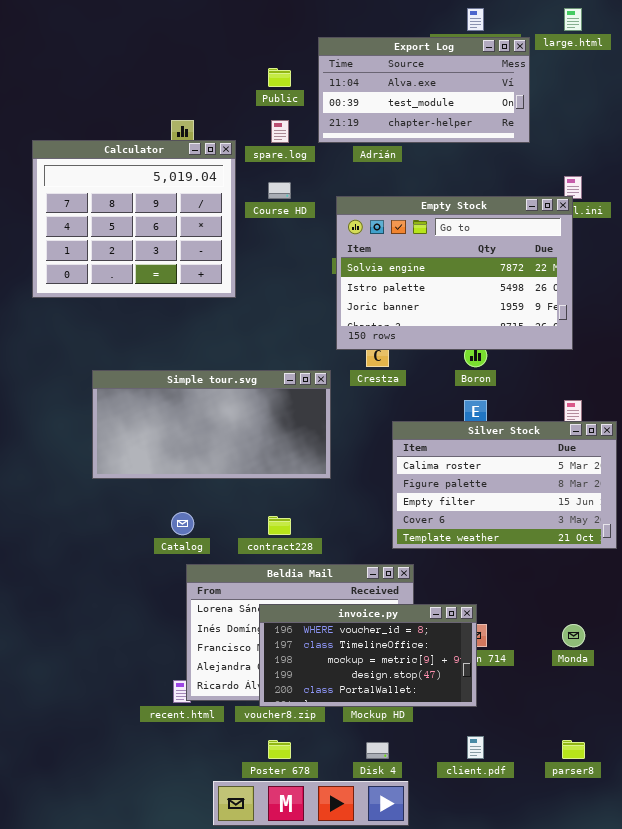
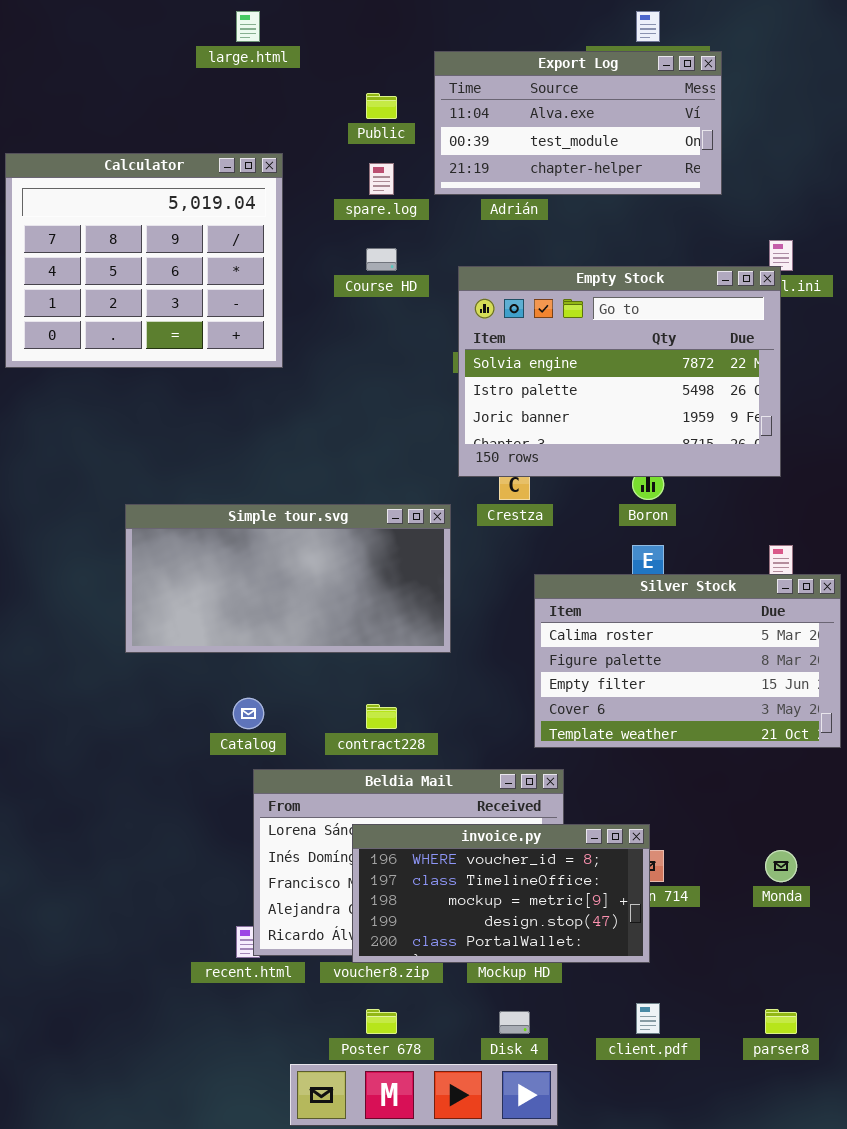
large.html: [564,8,582,31] -> [236,11,260,42], moved
Calculator: [32,140,236,298] -> [5,153,283,368], moved

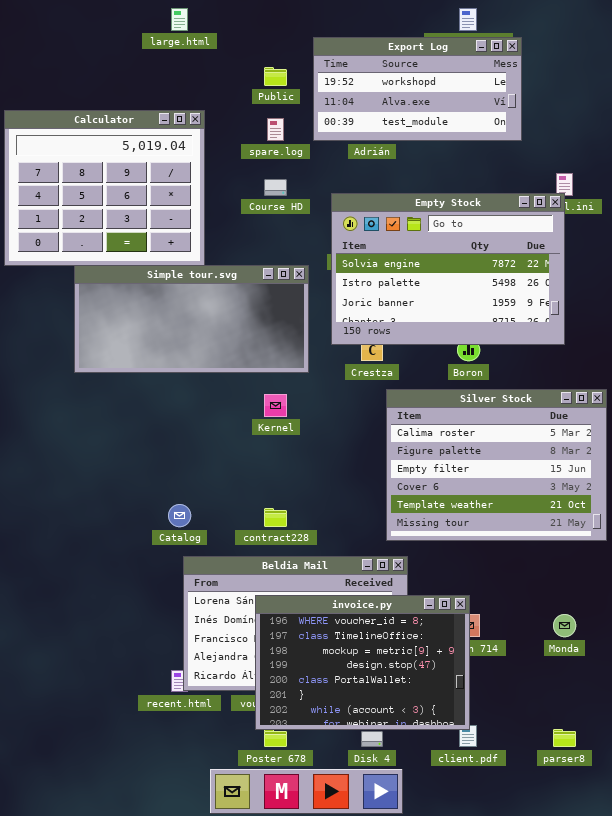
Export Log: [434,51,722,195] -> [313,37,522,141], scrolled up 1 row
Simple tour.svg: [125,504,451,653] -> [74,265,309,373], moved
Silver Stock: [534,574,841,748] -> [386,389,607,541], resized
invoice.py: [352,824,650,963] -> [255,595,470,730], resized

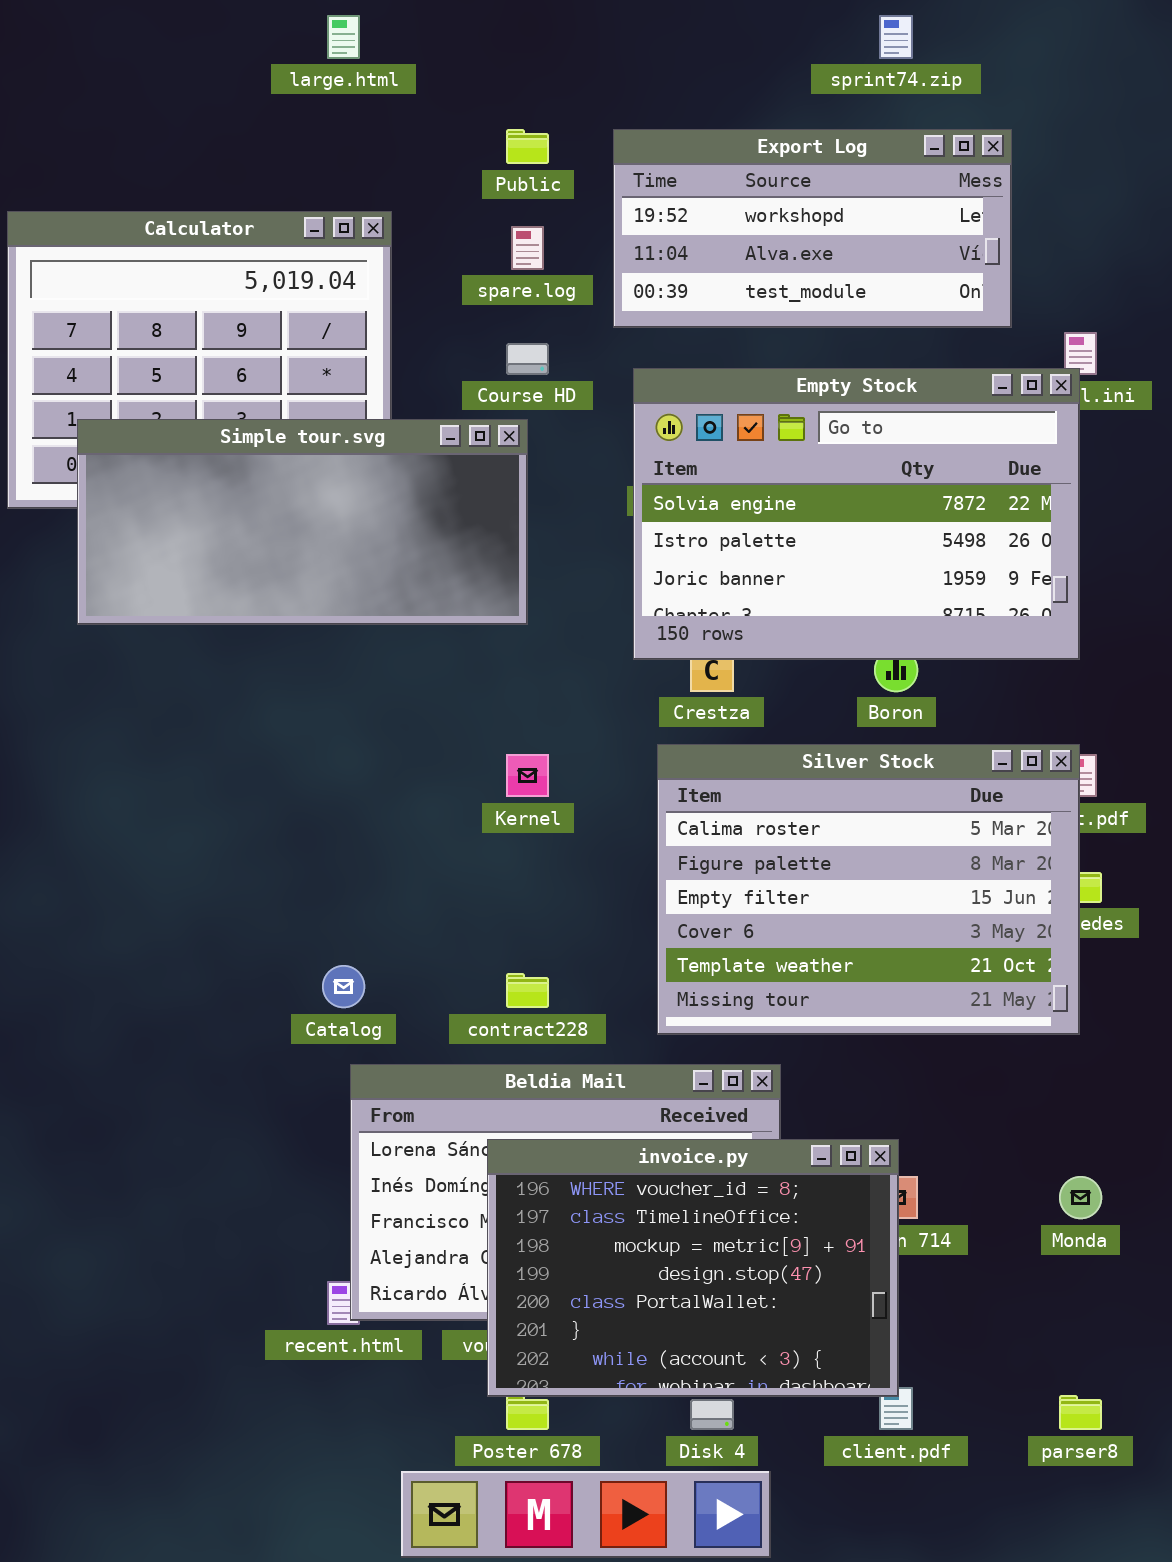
Export Log: [313,37,522,141] -> [613,129,1012,328], moved
Simple tour.svg: [74,265,309,373] -> [77,419,528,625], moved
Silver Stock: [386,389,607,541] -> [657,744,1080,1035], moved

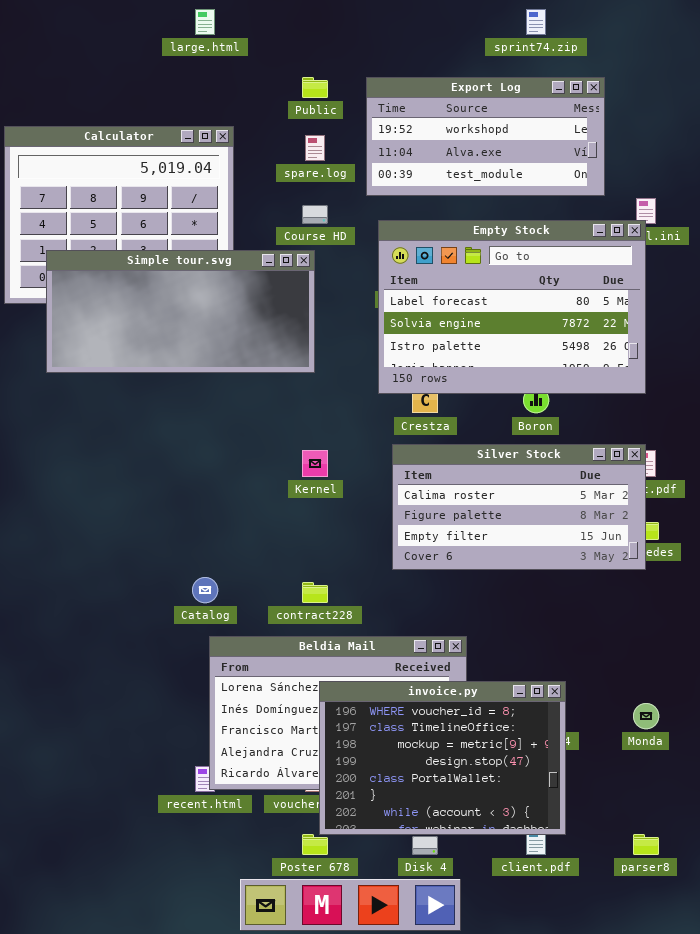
Empty Stock: [633,368,1080,660] -> [378,220,646,394], scrolled up 1 row
Silver Stock: [657,744,1080,1035] -> [392,444,646,570], resized
invoice.py: [487,1139,899,1397] -> [319,681,566,835], moved

